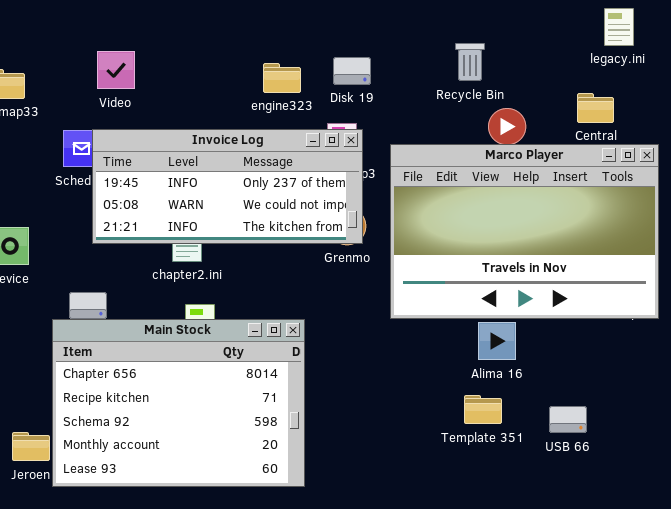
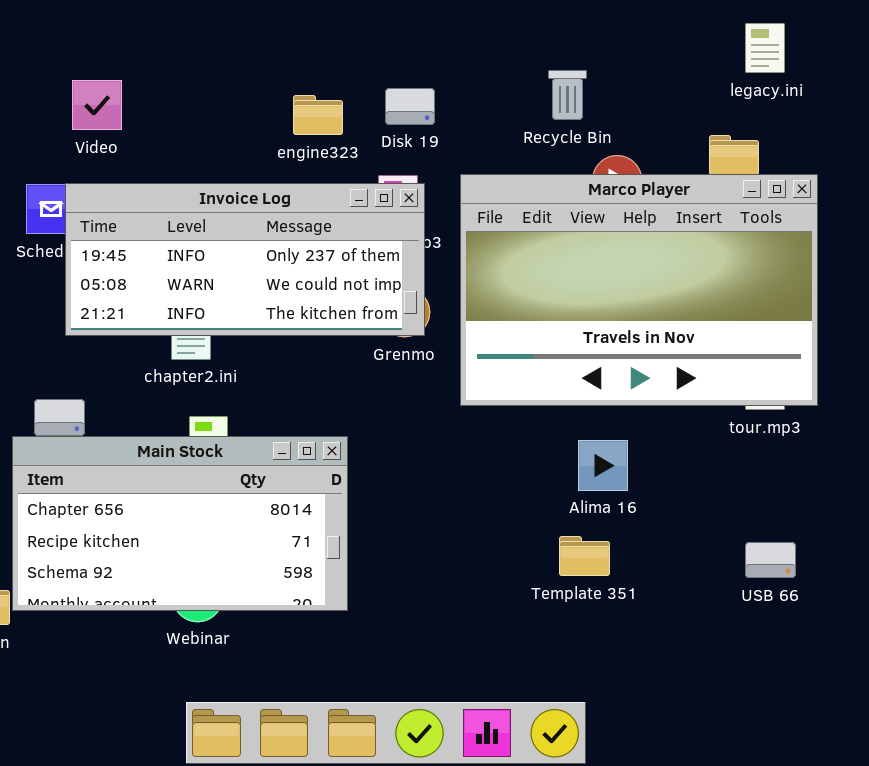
Marco Player: [390,144,659,319] -> [460,174,818,406], moved
Main Stock: [52,319,305,487] -> [12,436,348,611], resized
USB 66: [549,406,587,433] -> [745,542,796,578], moved

